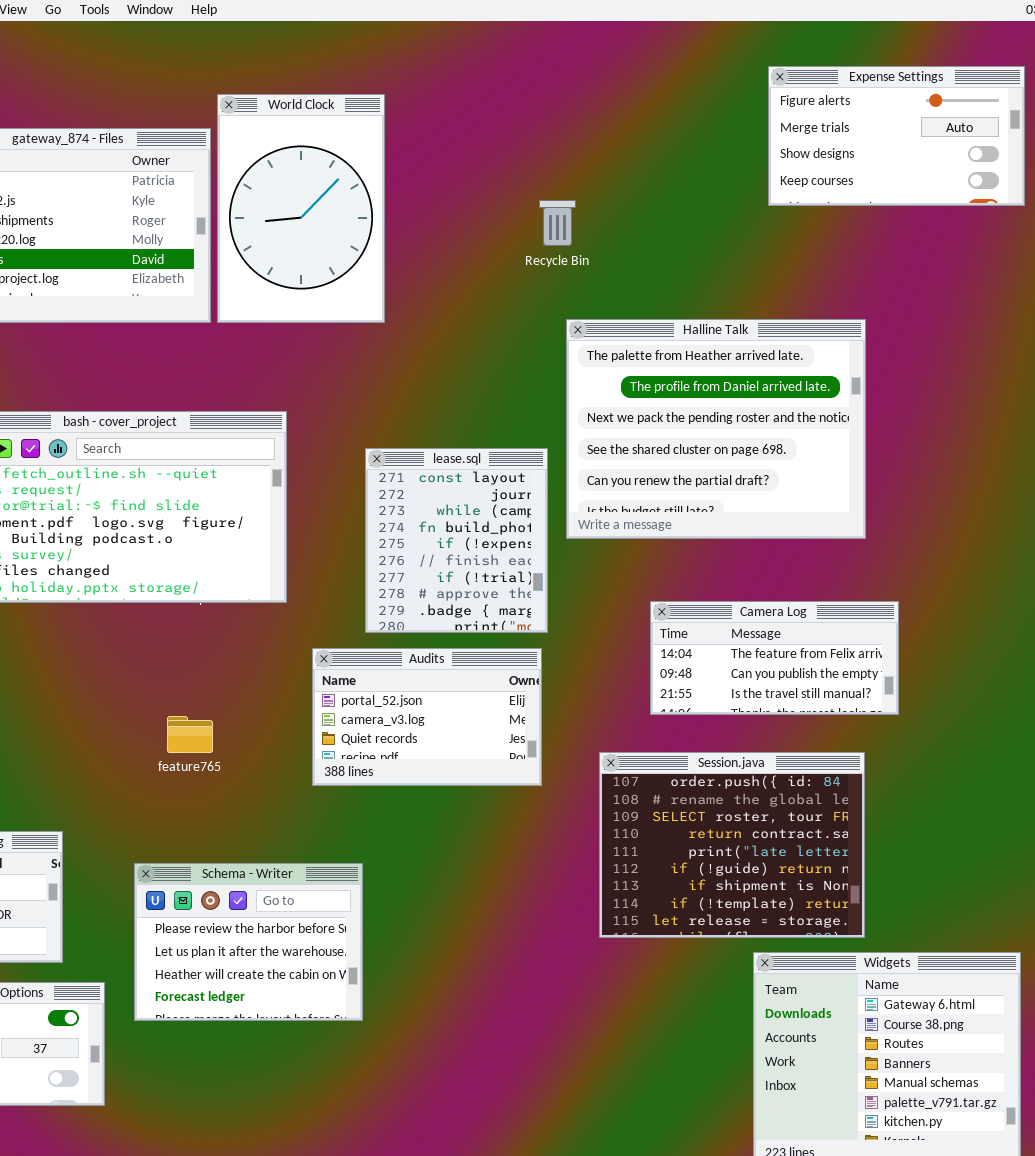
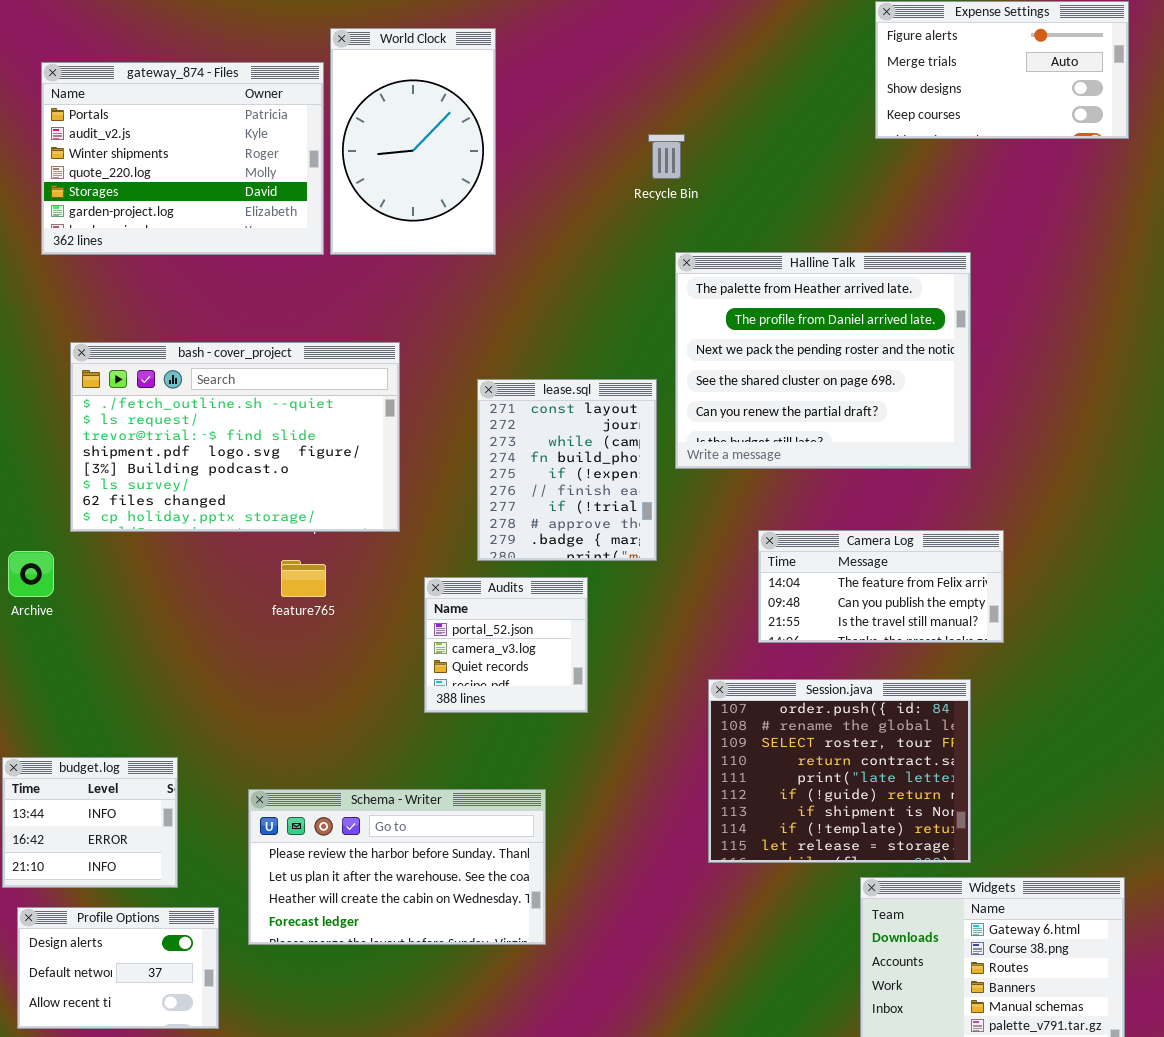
Audits: [312,648,542,786] -> [424,577,588,713], resized
feature765: [167,716,213,753] -> [281,560,326,597], moved
Schema - Writer: [134,863,363,1021] -> [248,789,546,945], resized

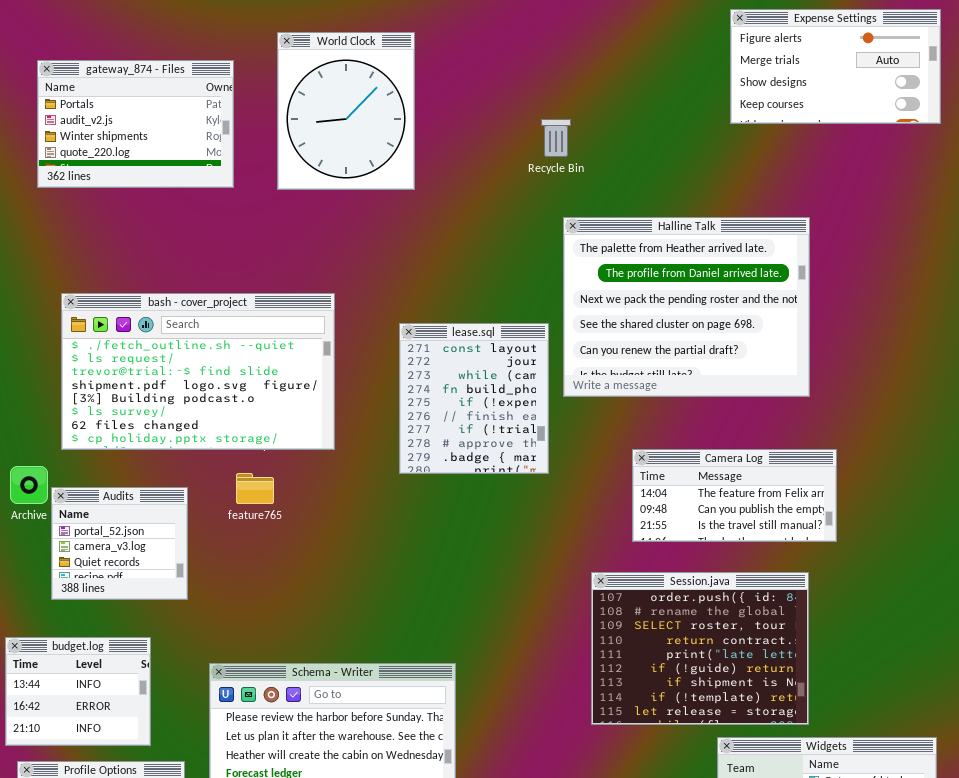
World Clock: [330,28,496,255] -> [277,32,415,190], resized
gateway_874 - Files: [41,62,324,255] -> [37,60,234,188], resized
Audits: [424,577,588,713] -> [51,487,188,600], moved

